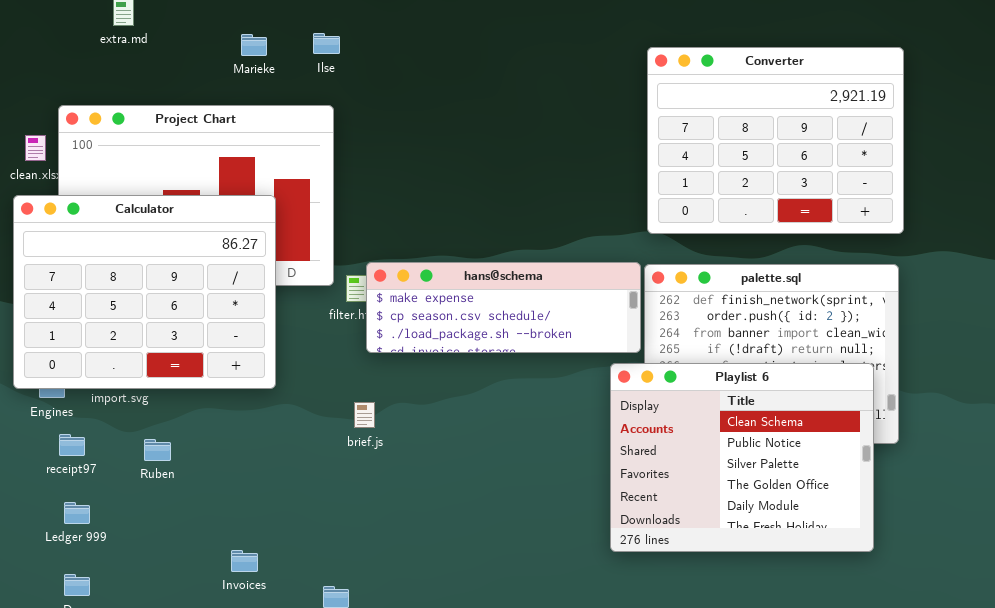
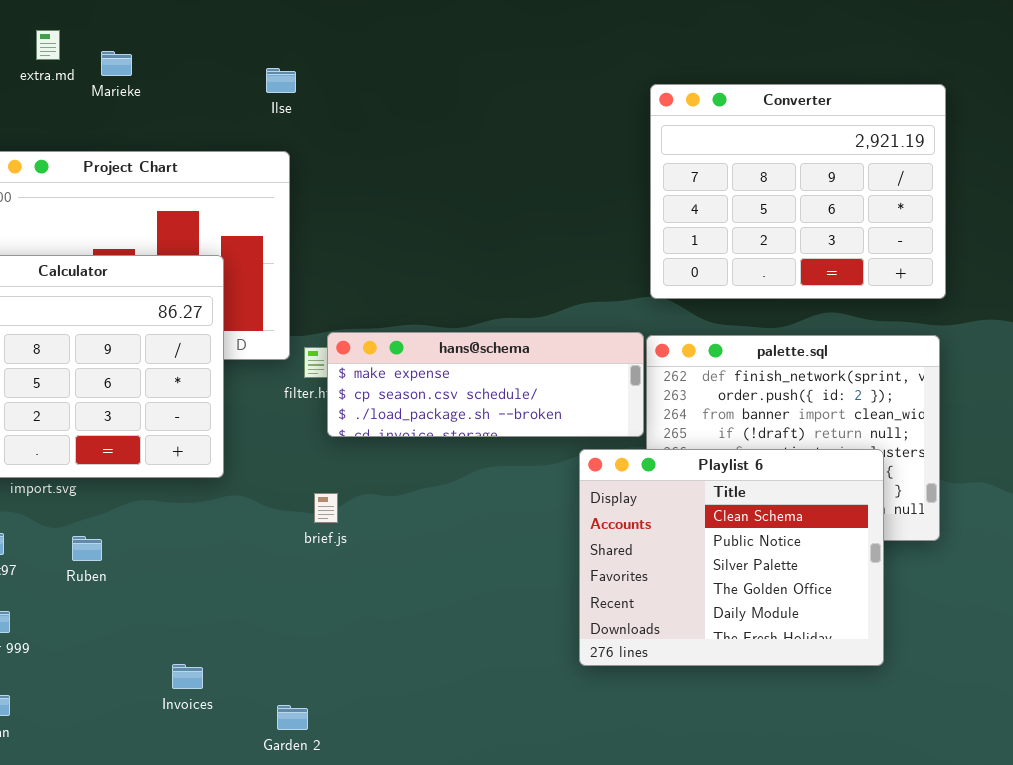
Marieke: [241,34,267,56] -> [101,51,132,76], moved
Playlist 6: [610,363,874,552] -> [579,449,884,666], moved

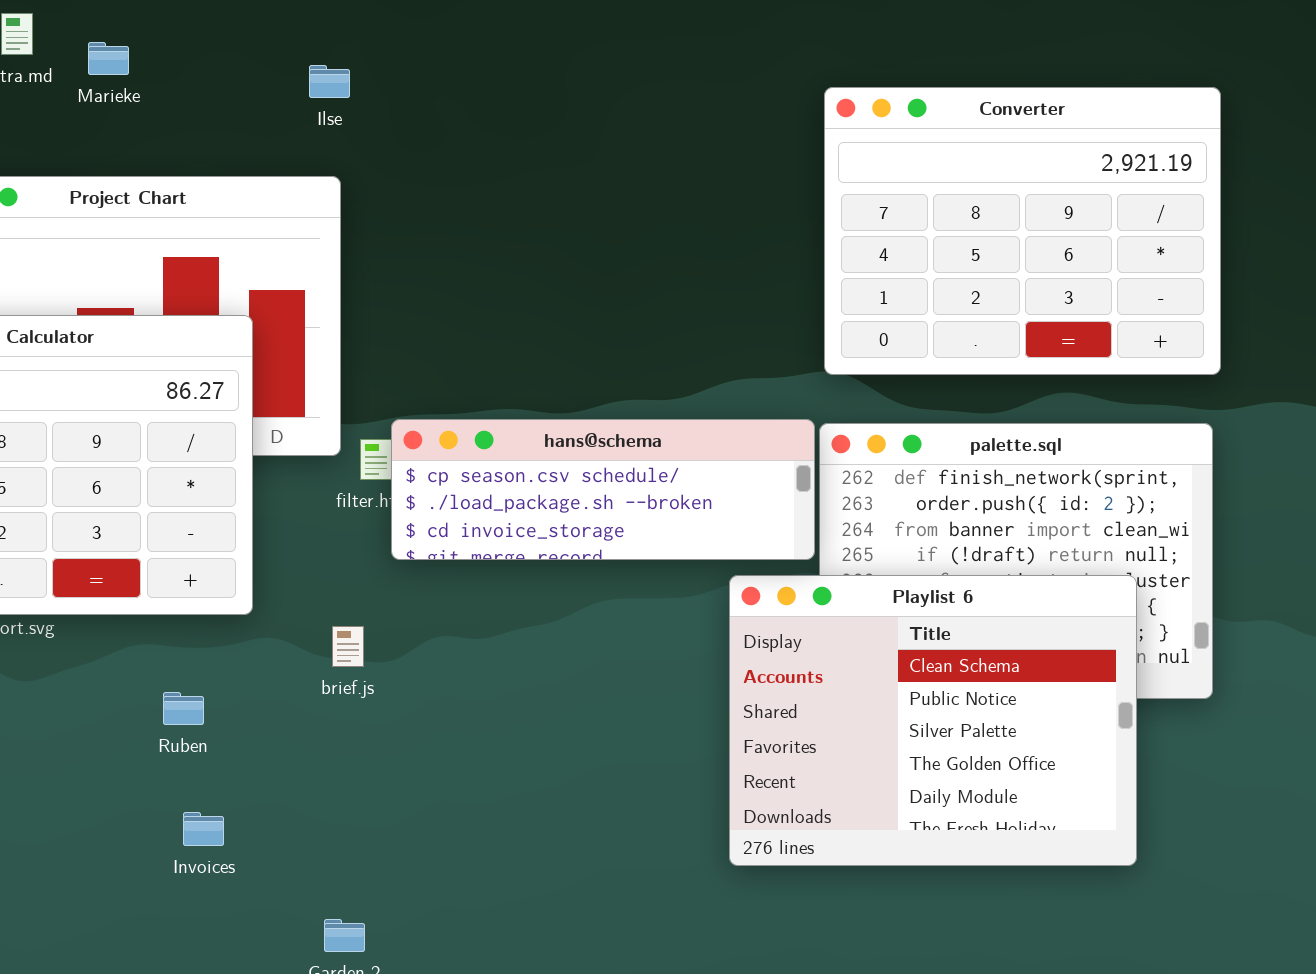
hans@schema: [327,332,644,437] -> [391,419,815,560], scrolled down 1 row
brief.js: [314,493,338,523] -> [332,626,364,667], moved
Ruben: [72,536,102,561] -> [163,692,204,725], moved
Invoices: [172,664,203,689] -> [183,812,224,846], moved

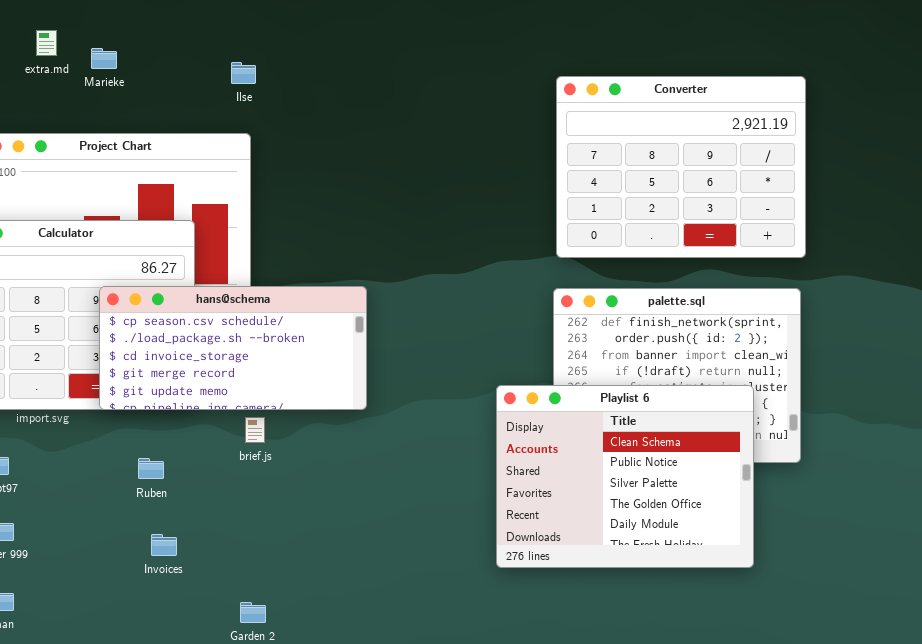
hans@schema: [391,419,815,560] -> [99,286,367,410], moved, resized

